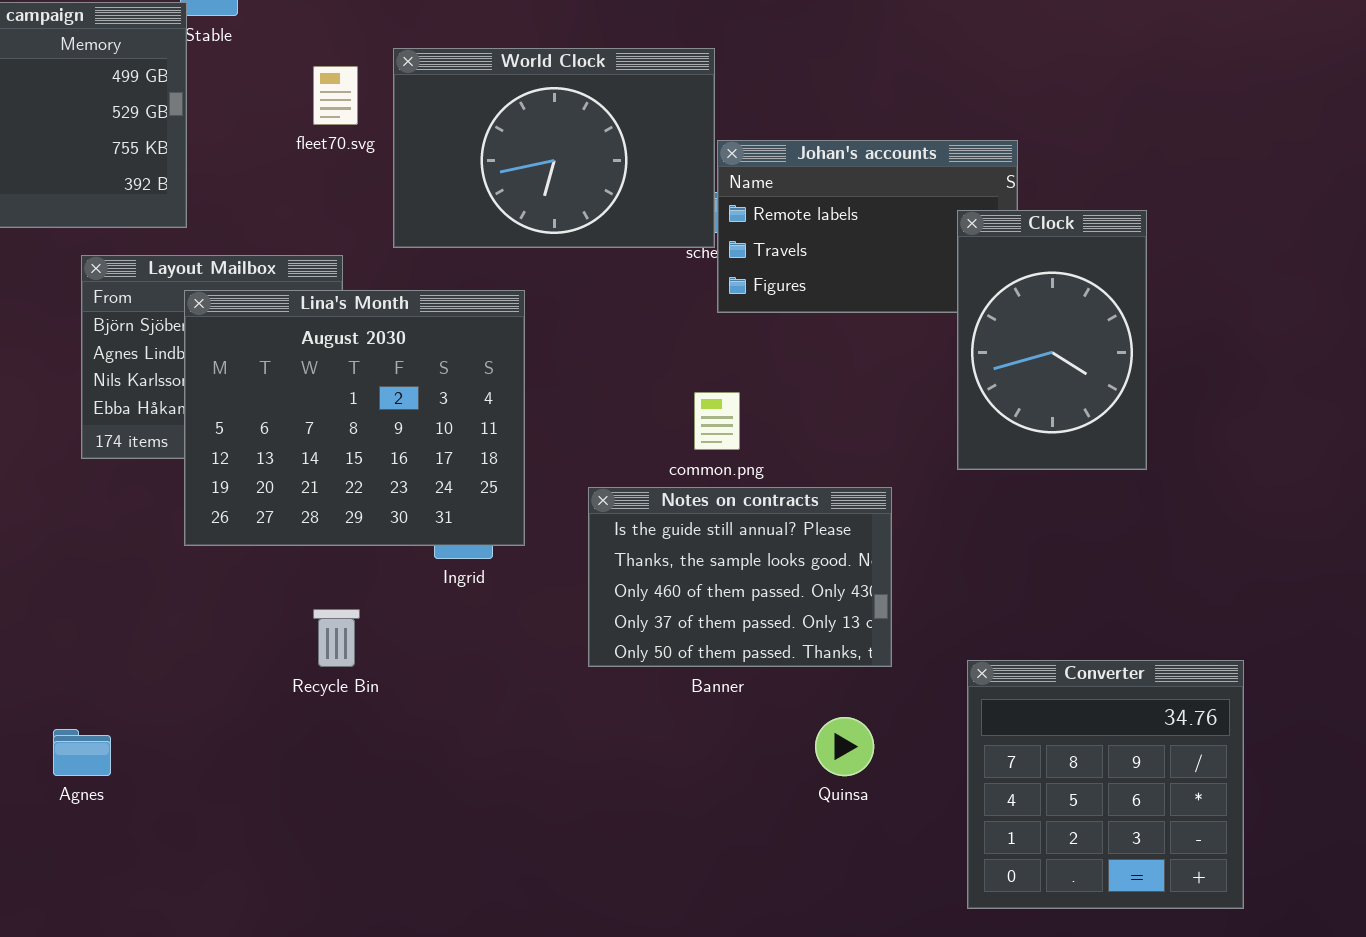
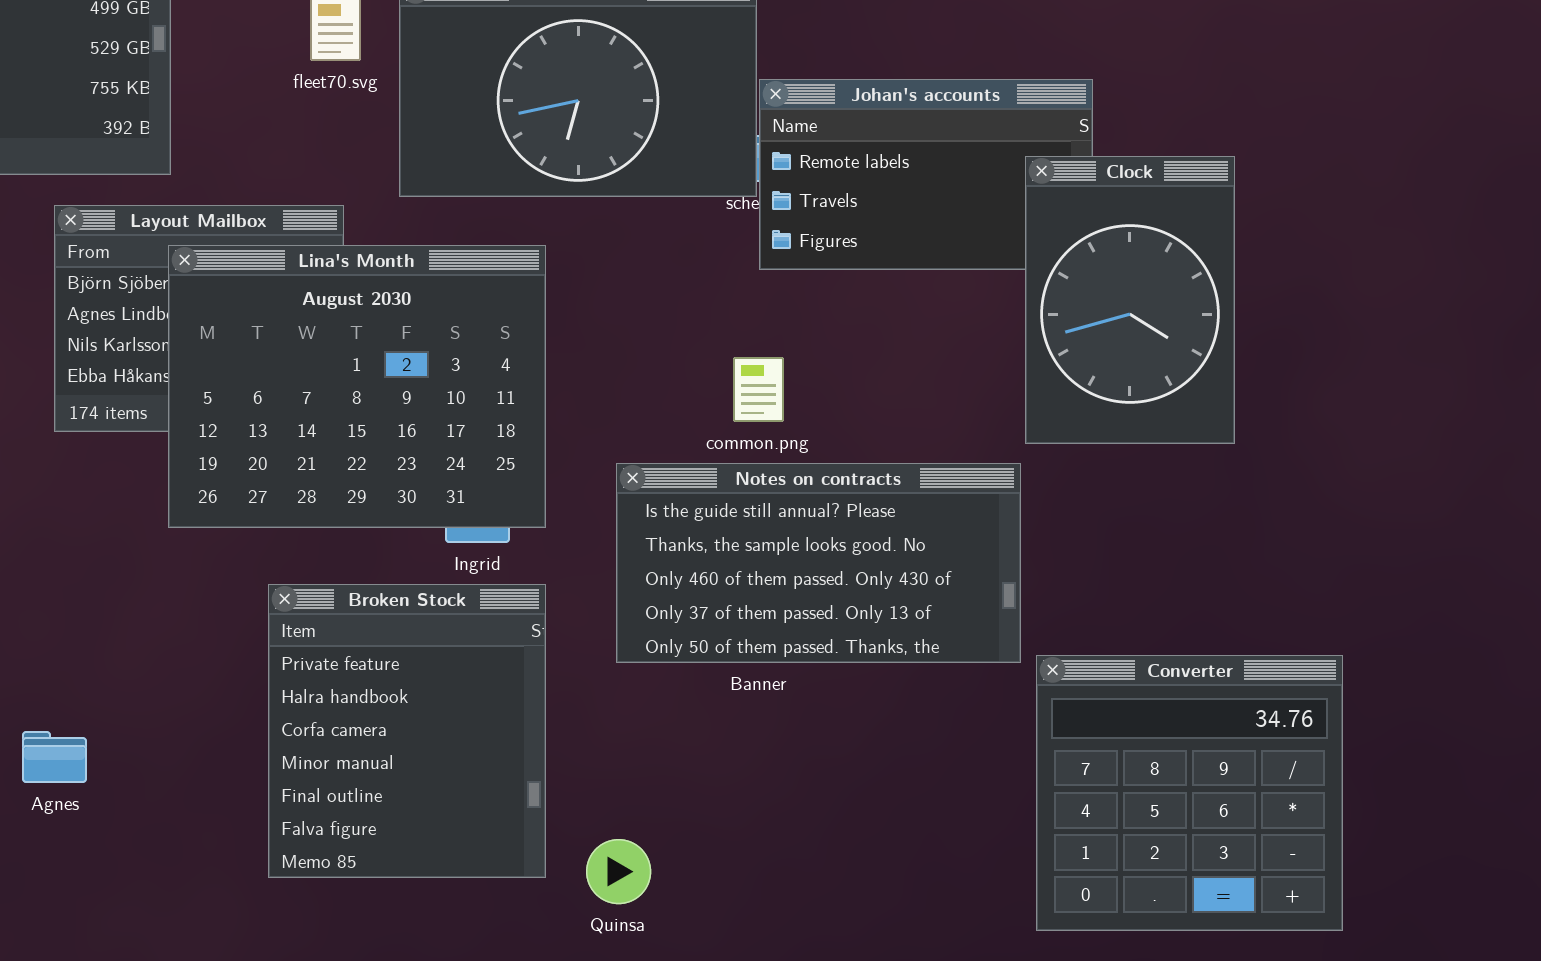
Notes on contracts: [588,487,892,667] -> [616,463,1021,663], resized
Broken Stock: none -> [268,584,546,878], opened
Quinsa: [815,717,874,776] -> [586,839,651,904], moved

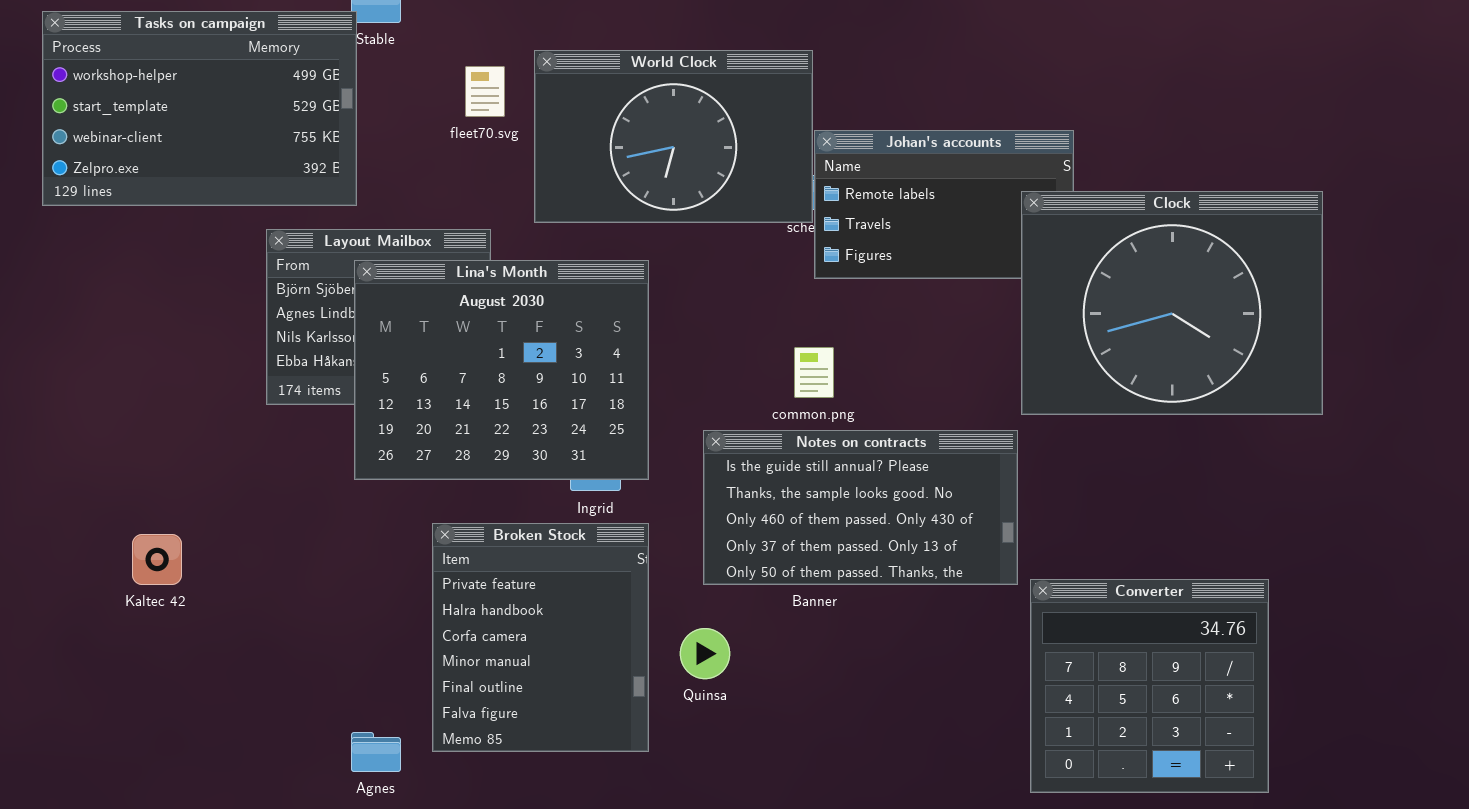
Clock: [1025,156,1235,444] -> [1021,191,1323,415], resized
Agnes: [22,731,87,783] -> [351,732,401,772], moved
Quinsa: [586,839,651,904] -> [680,628,730,679], moved

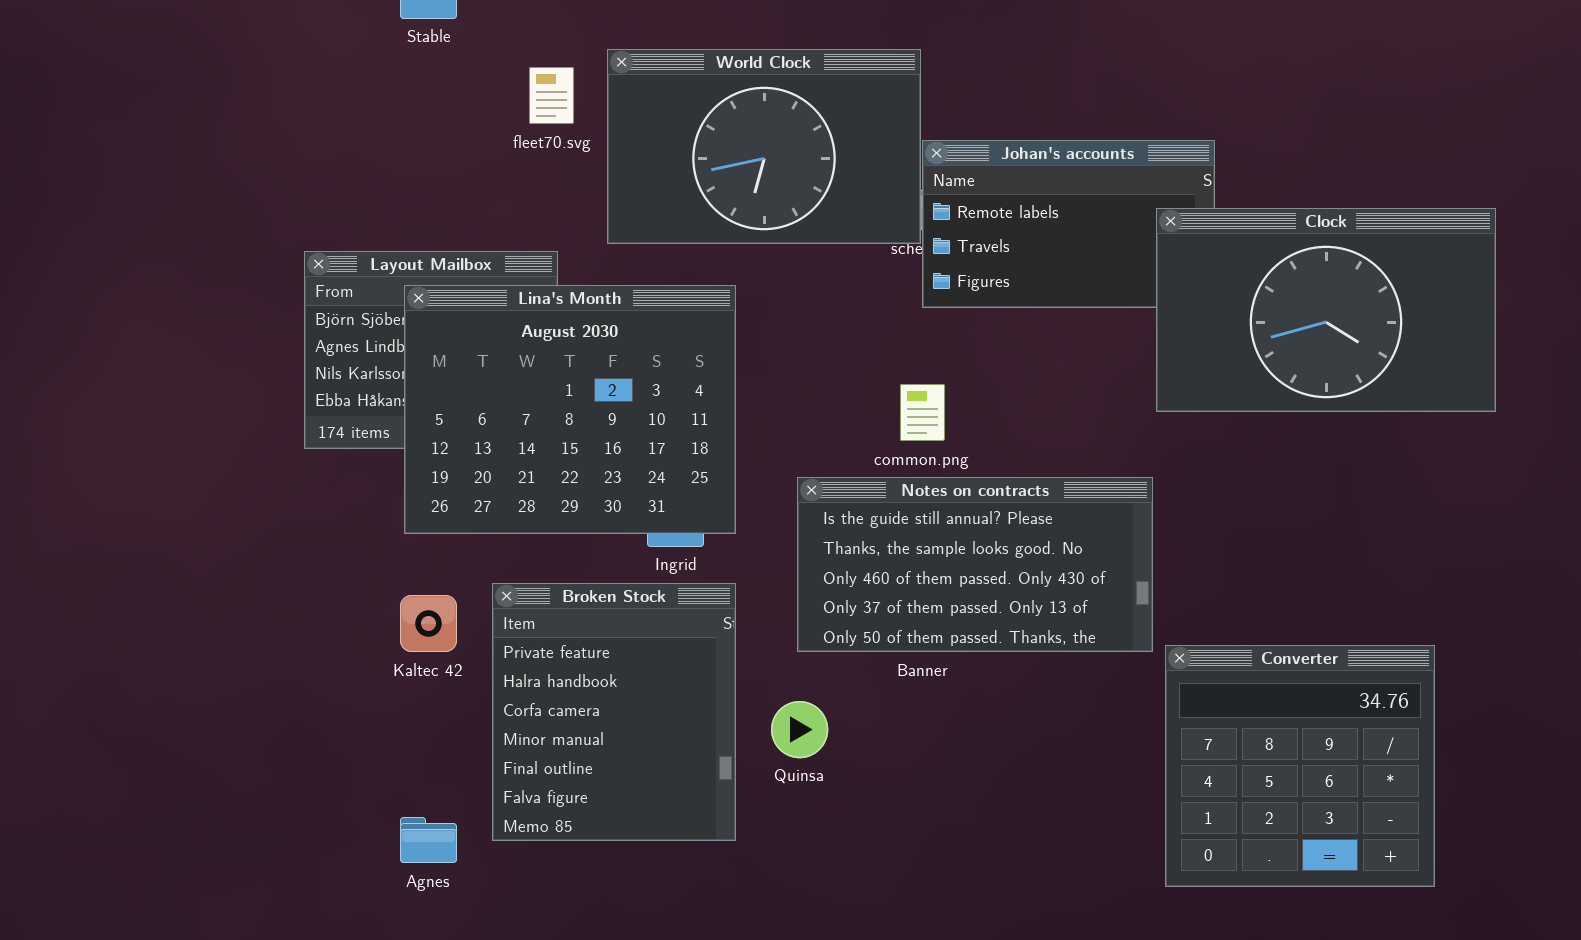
Tasks on campaign: [42,11,357,206] -> none, closed
Clock: [1021,191,1323,415] -> [1156,208,1496,412], resized
Kaltec 42: [132,534,182,585] -> [400,595,457,652], moved

